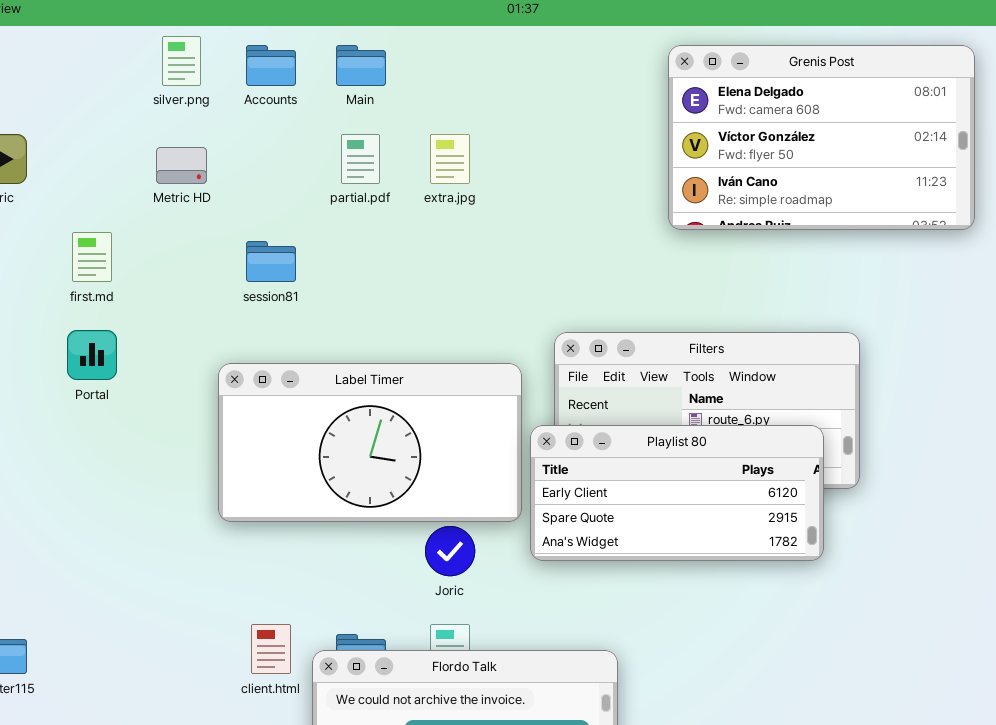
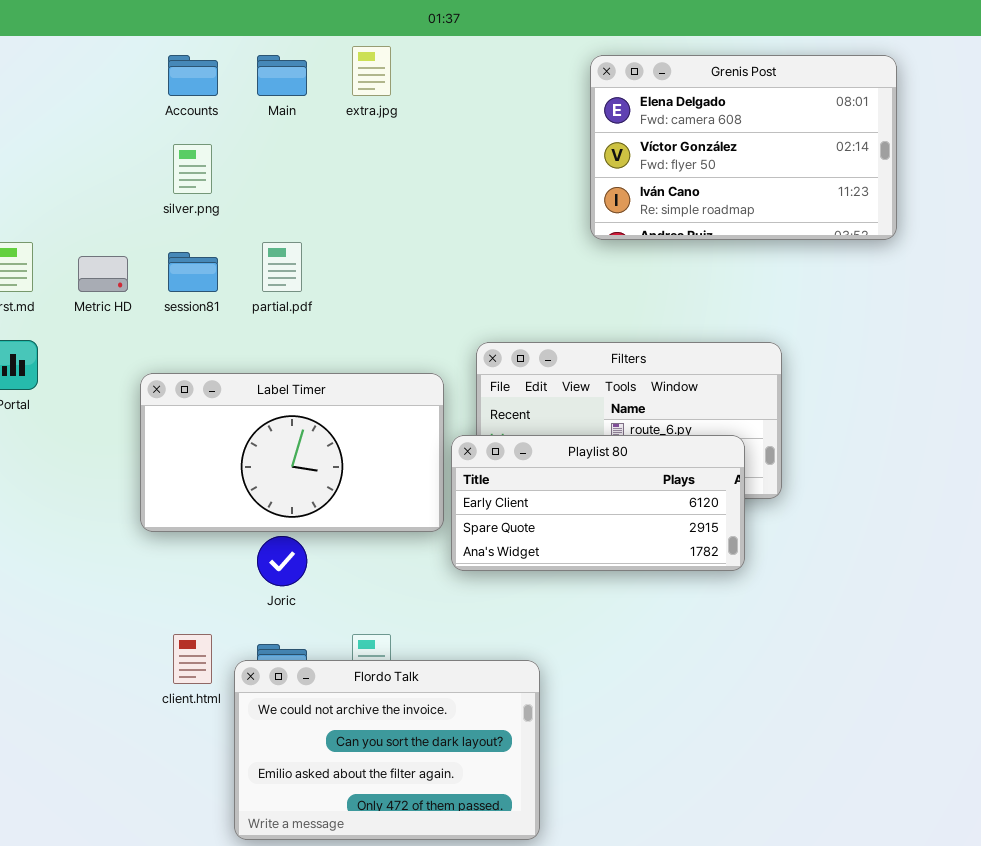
silver.png: [162,36,201,86] -> [173,144,212,194], moved
partial.pdf: [341,134,380,184] -> [262,242,302,292], moved
extra.jpg: [430,134,470,184] -> [352,46,391,96], moved
Metric HD: [156,147,207,184] -> [78,256,128,292], moved
Joric: [425,526,475,576] -> [257,536,307,586], moved

